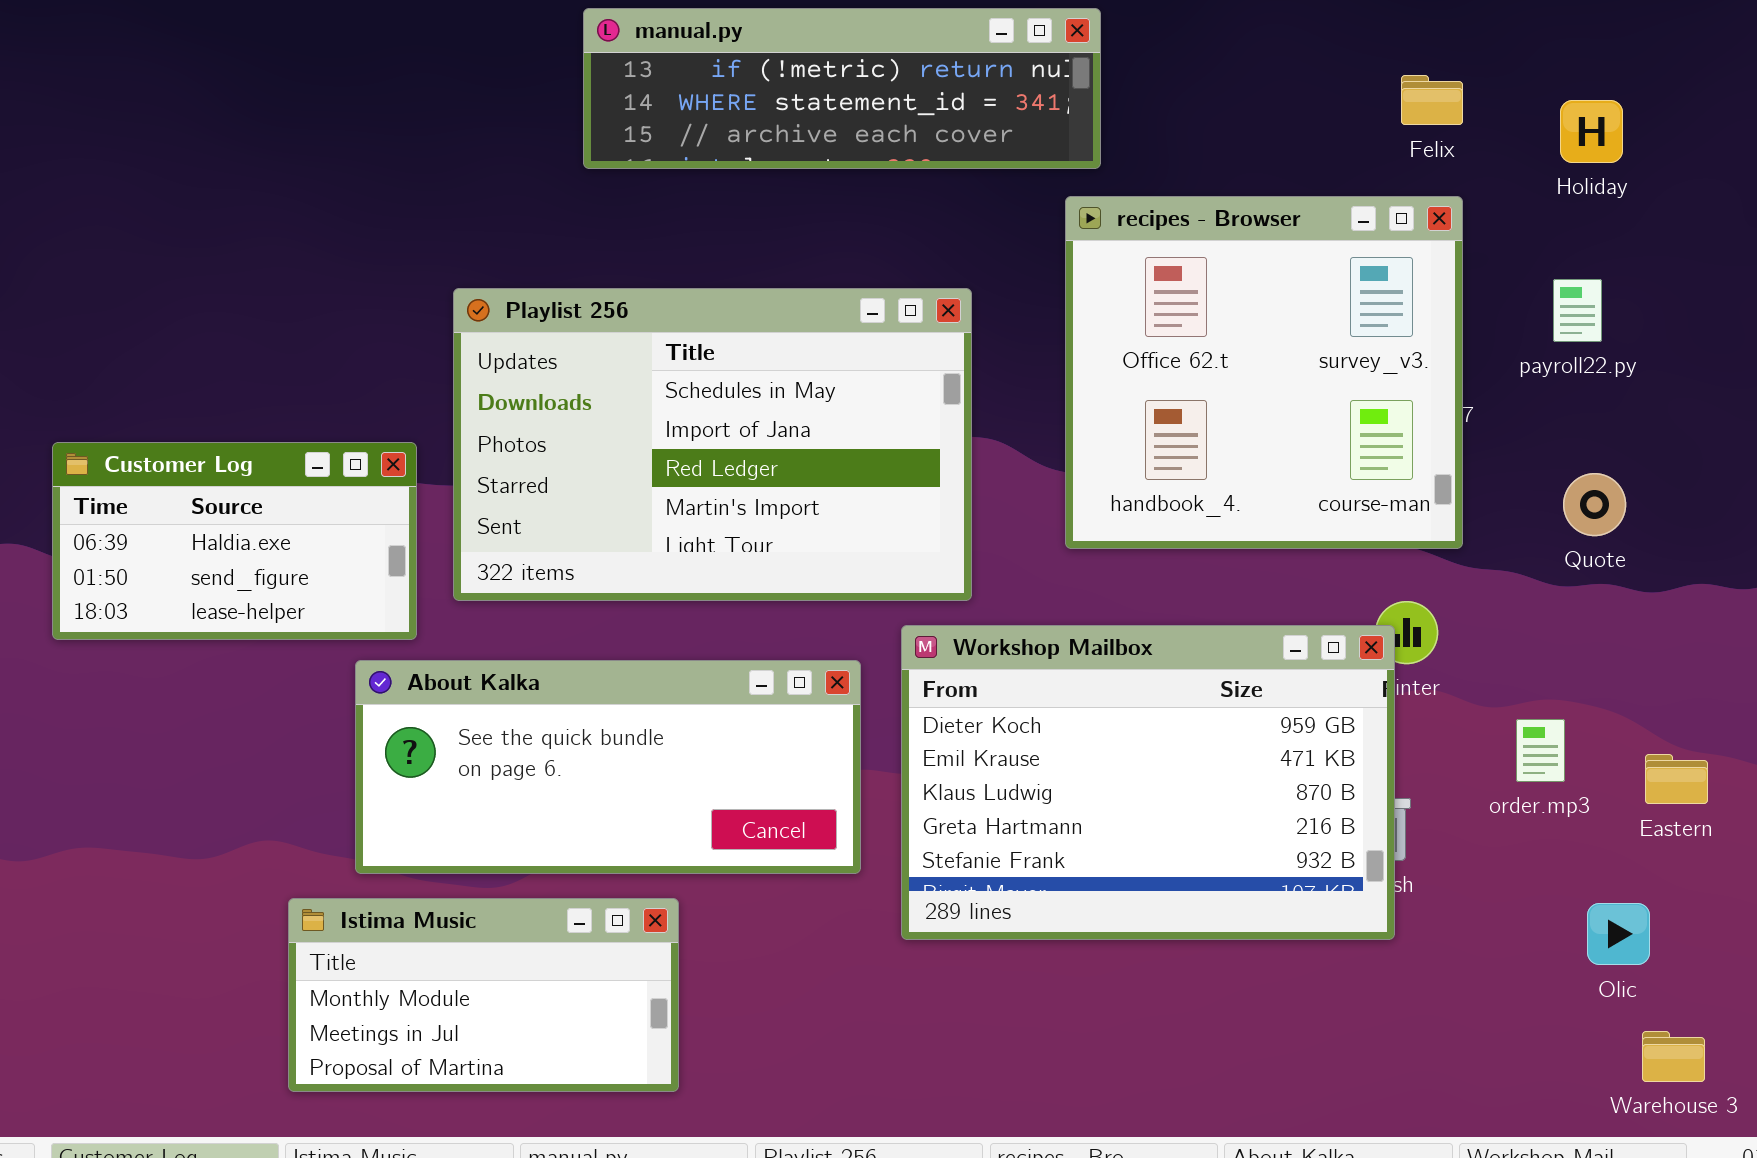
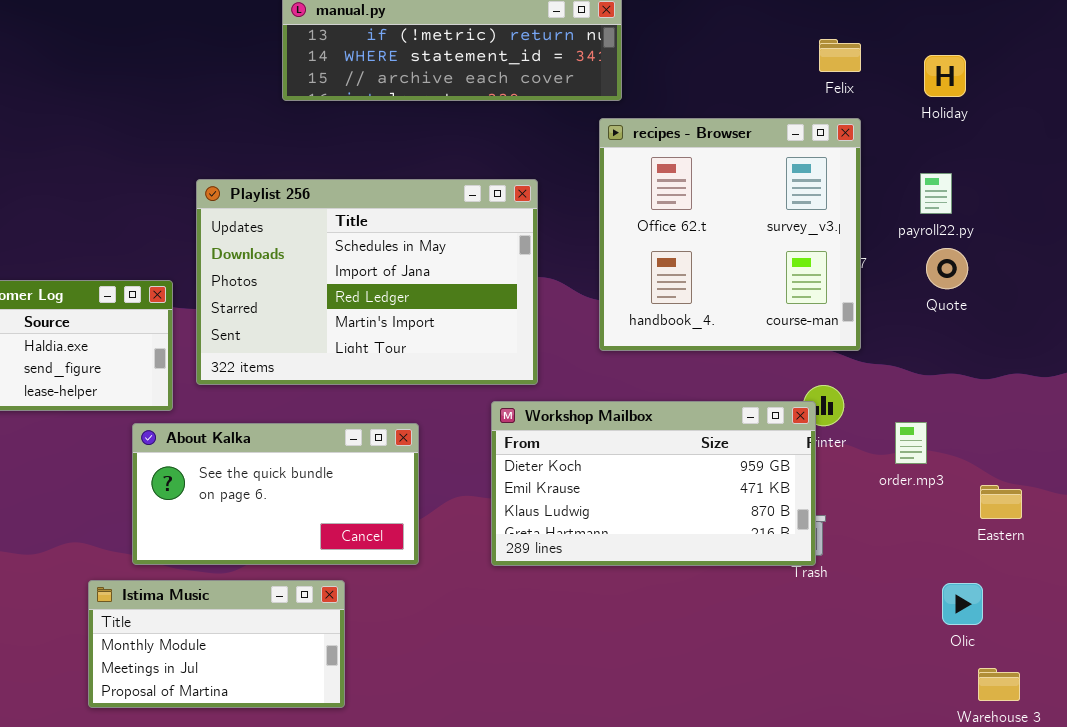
Quote: [1563,473,1626,536] -> [926,248,968,289], moved
Workshop Mailbox: [901,625,1395,940] -> [491,401,816,566], resized
About Kalka: [355,660,861,874] -> [132,423,419,565], resized
order.mp3: [1516,719,1565,782] -> [895,422,927,464], moved

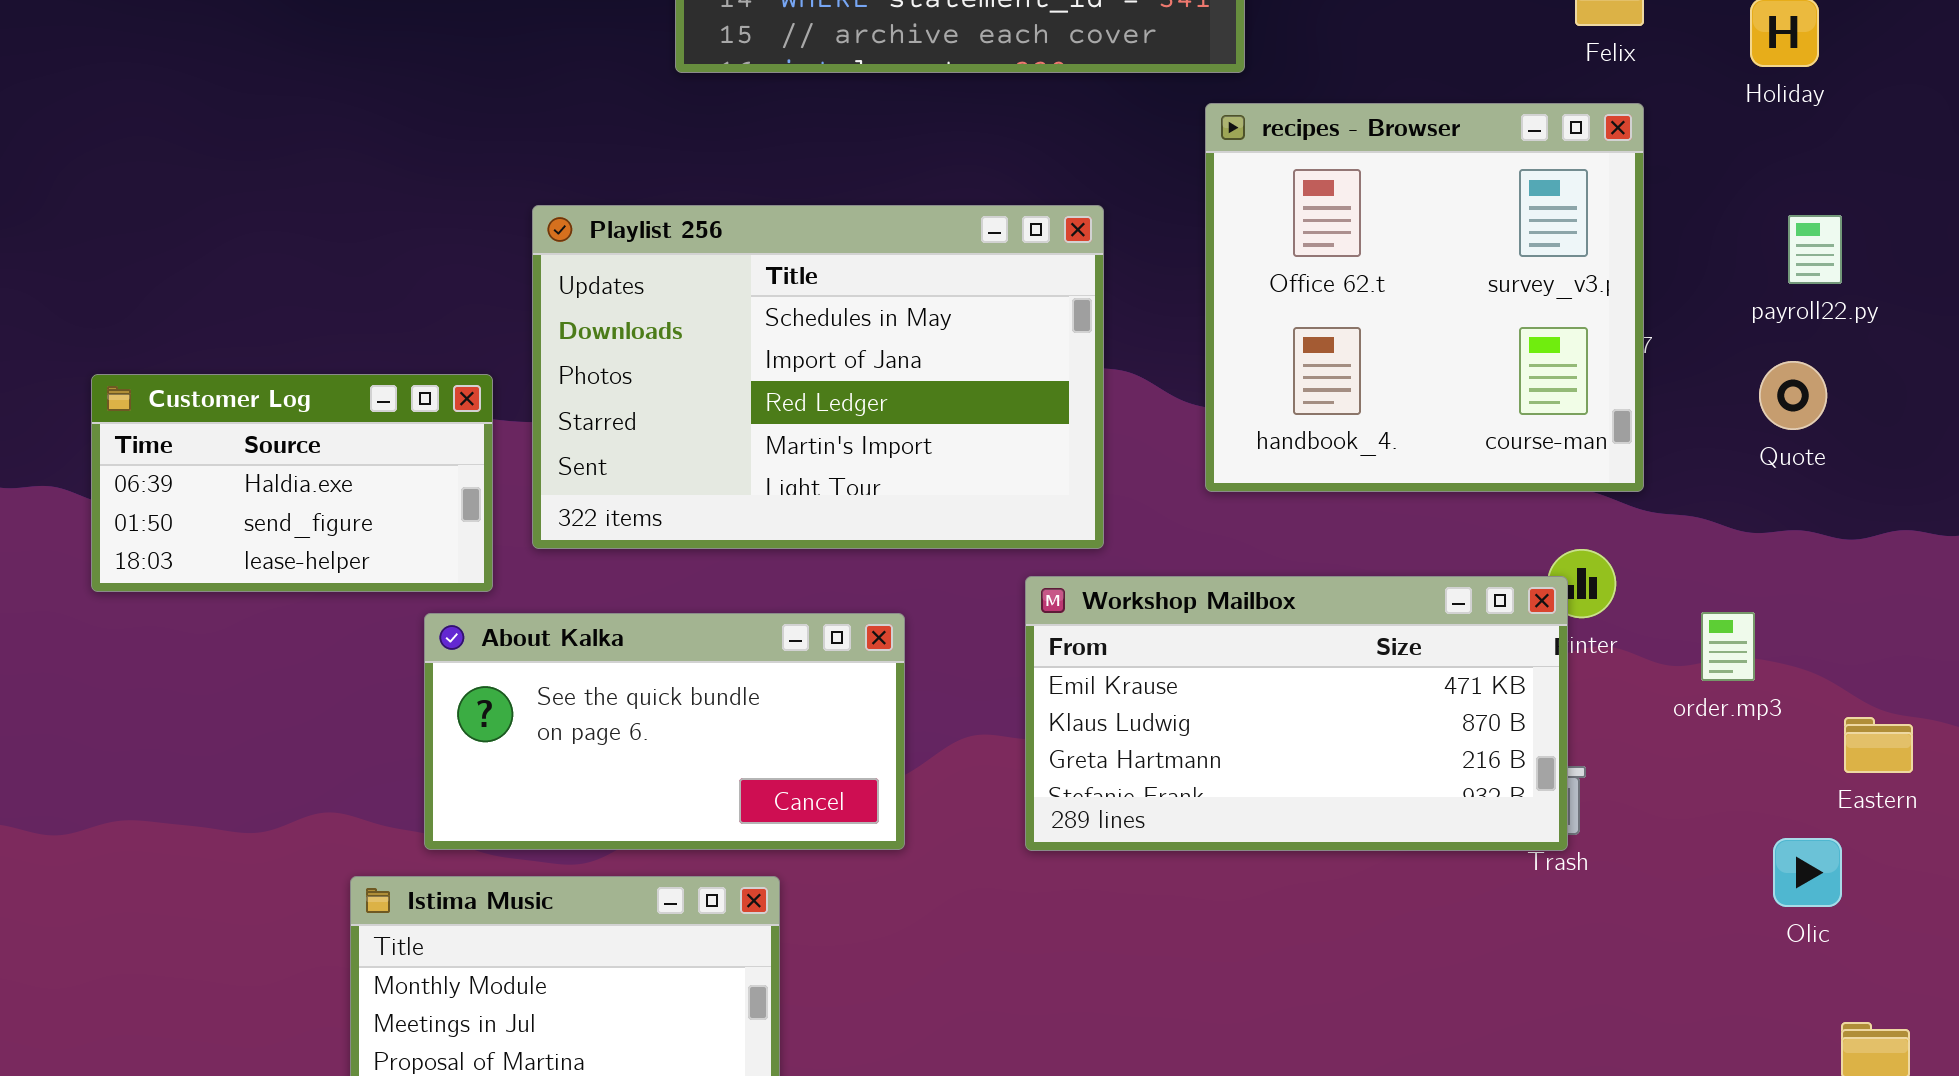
payroll22.py: [920,173,952,214] -> [1788,215,1842,284], moved
Quote: [926,248,968,289] -> [1759,361,1827,430], moved
Workshop Mailbox: [491,401,816,566] -> [1025,576,1568,851], scrolled down 1 row
Olic: [942,583,983,625] -> [1773,838,1842,907], moved

